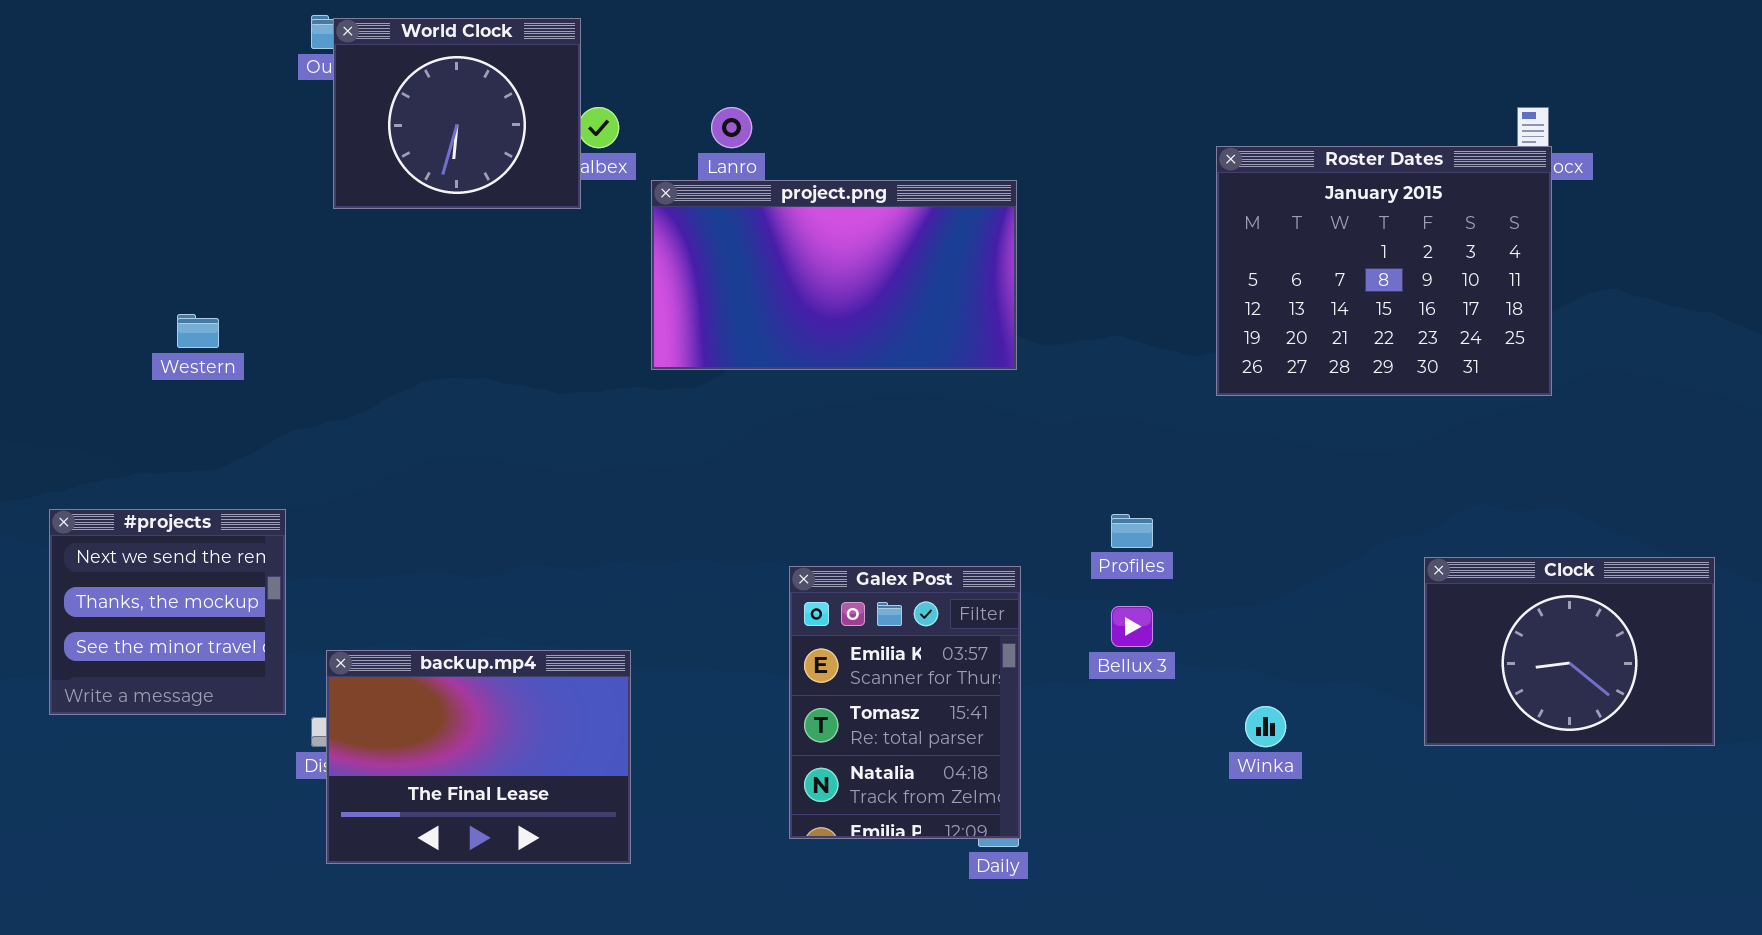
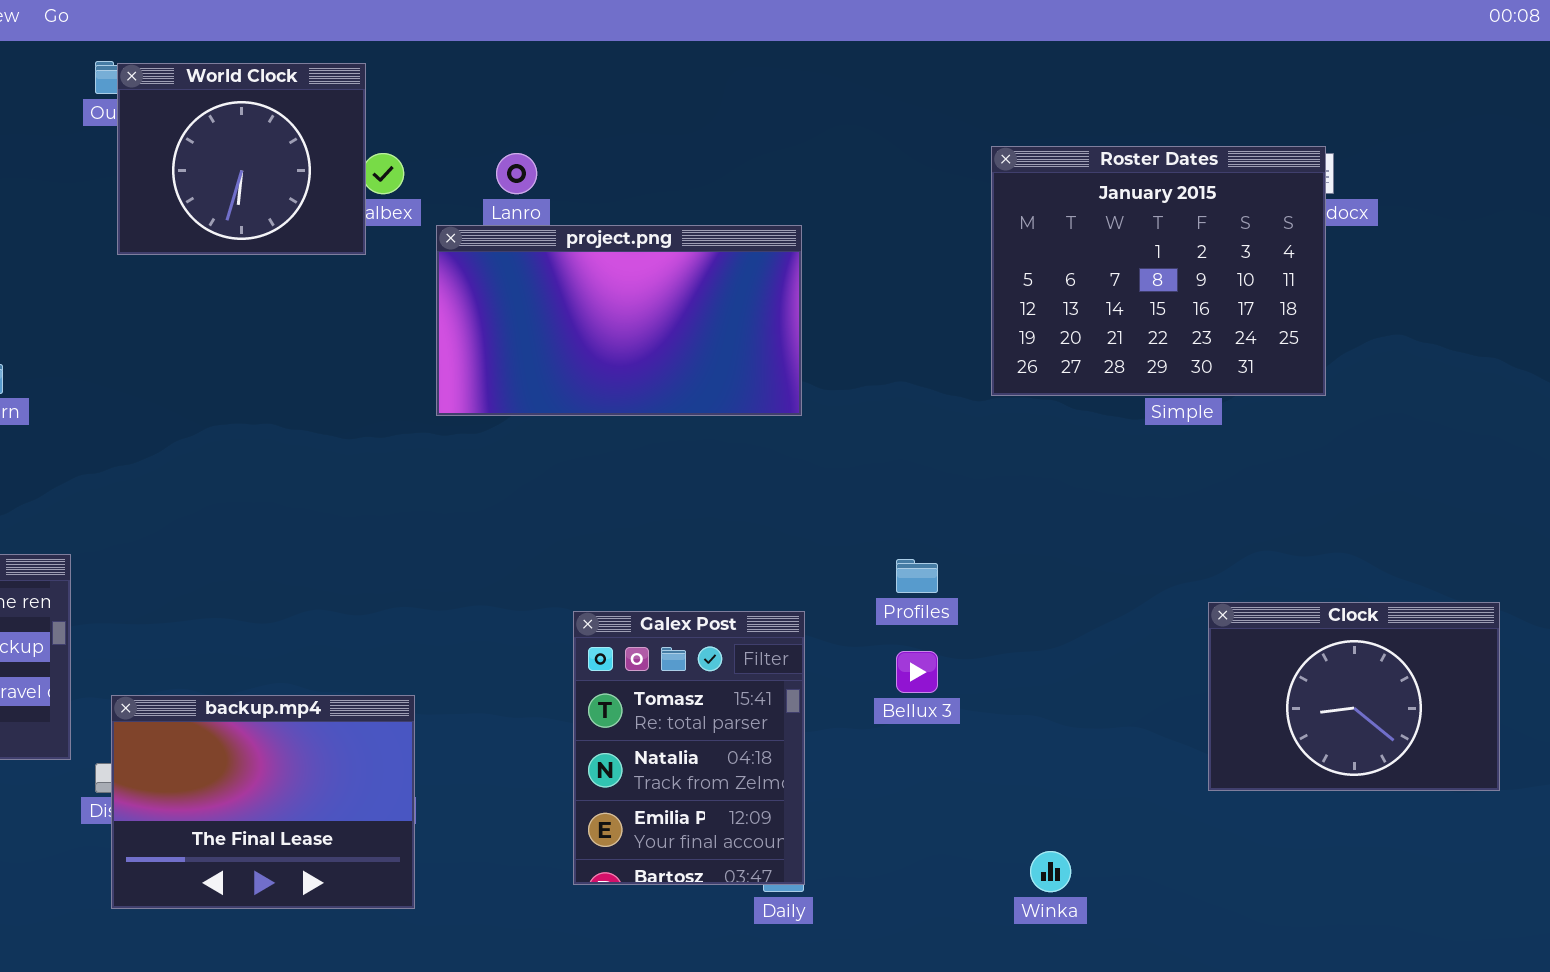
Roster Dates: [1216,146,1552,396] -> [991,146,1326,396], moved
Galex Post: [789,566,1021,839] -> [573,611,805,885], scrolled down 1 row
Winka: [1245,706,1286,747] -> [1030,851,1071,892], moved

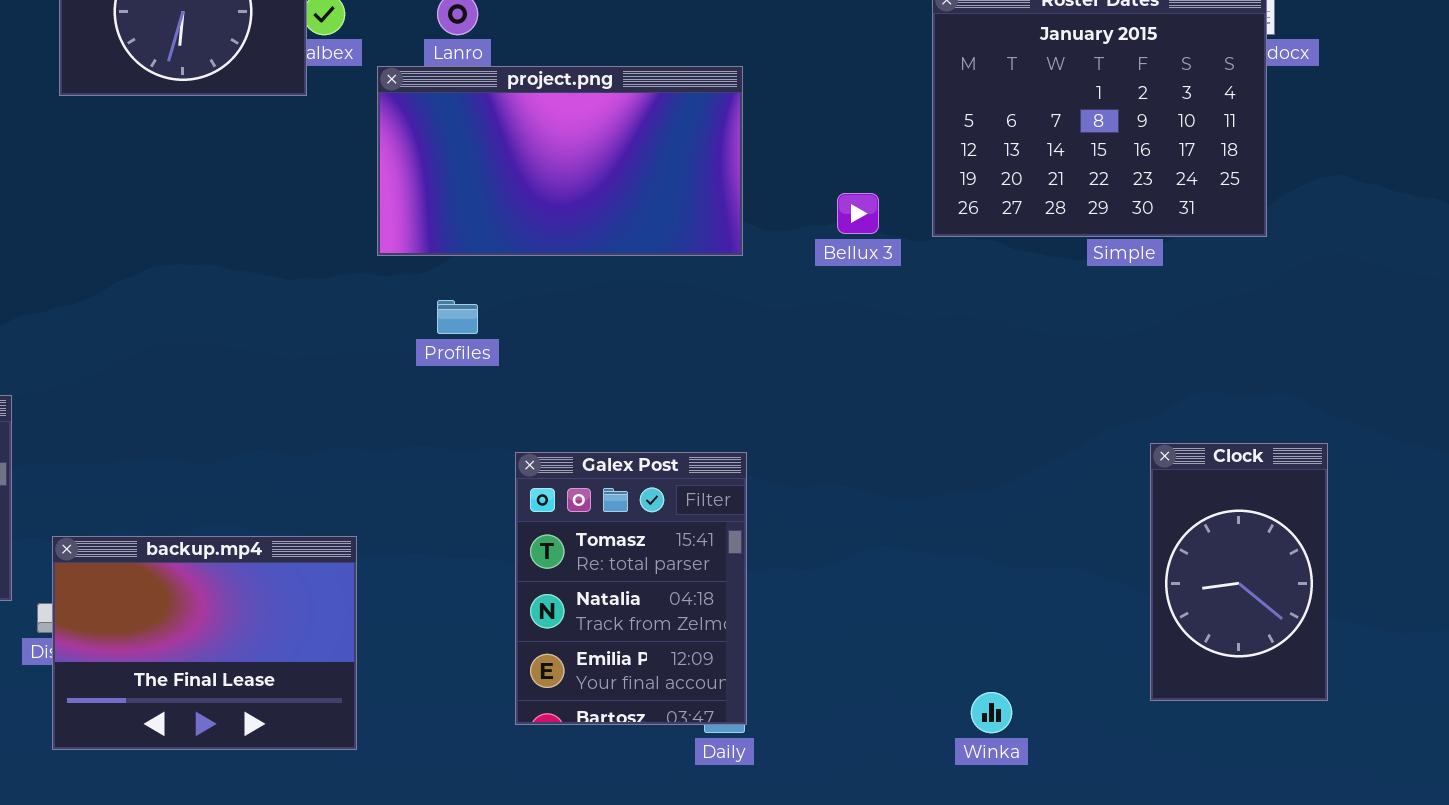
Profiles: [896,559,938,593] -> [437,300,478,334], moved
Clock: [1208,602,1500,791] -> [1150,443,1328,701], resized
Bellux 3: [896,651,938,693] -> [837,193,879,234], moved

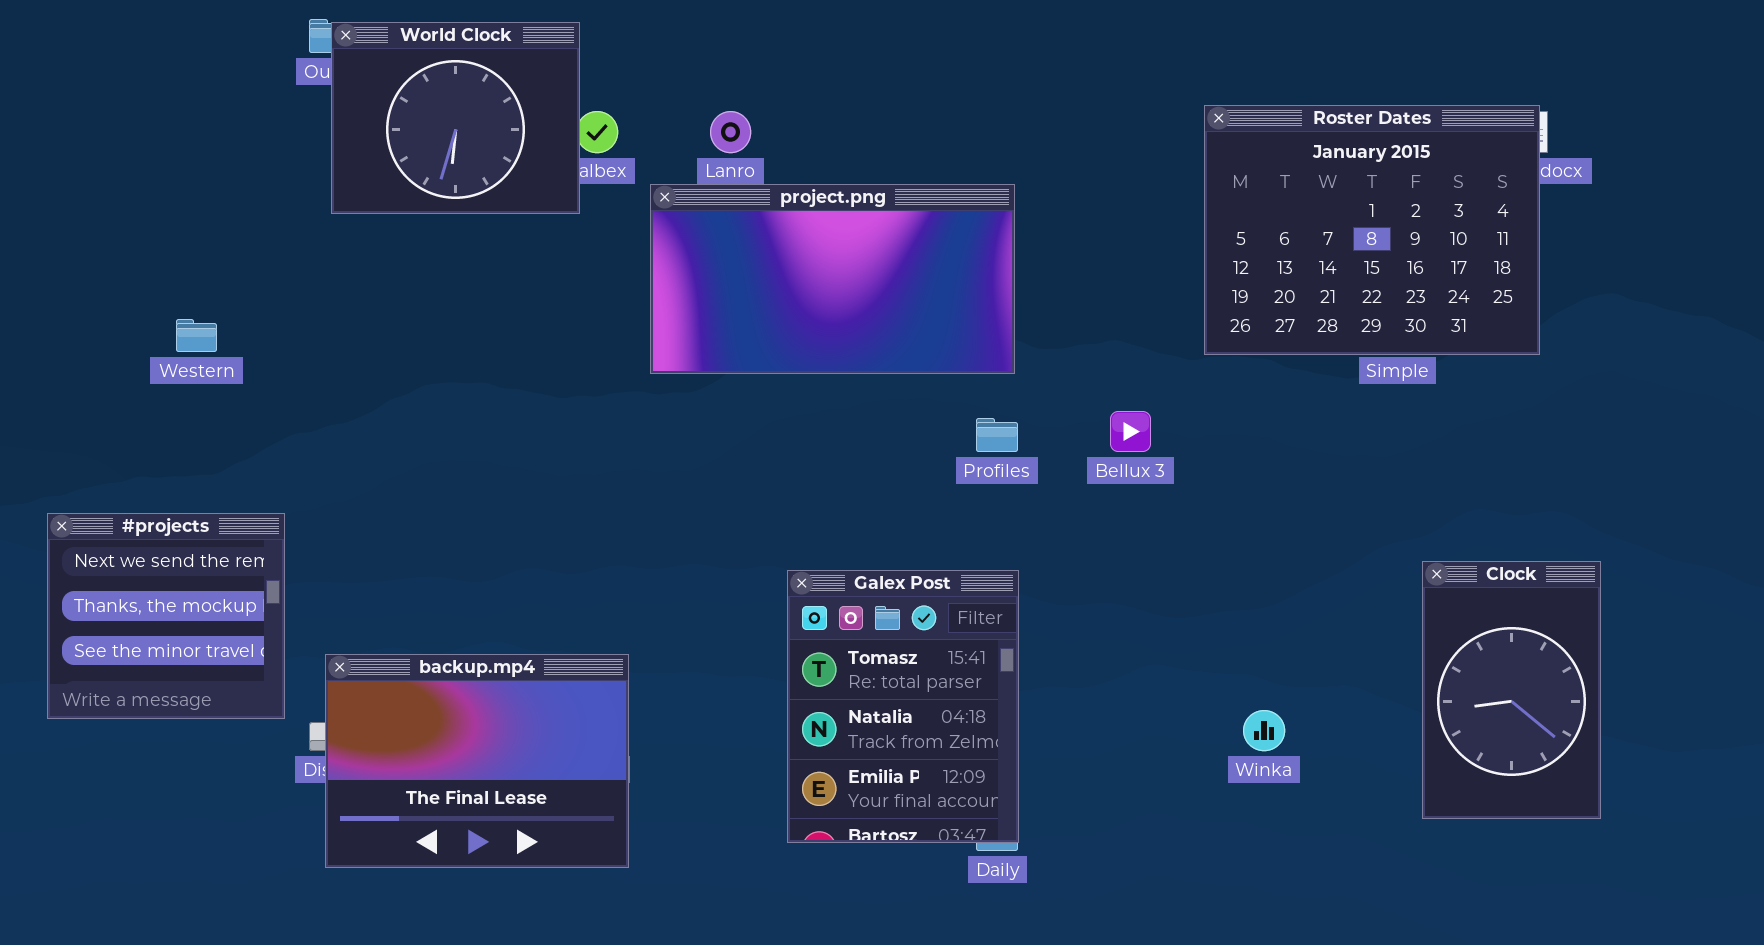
Bellux 3: [837,193,879,234] -> [1110,411,1151,452], moved
Profiles: [437,300,478,334] -> [976,418,1018,452], moved
Winka: [971,692,1012,733] -> [1243,710,1285,751], moved

